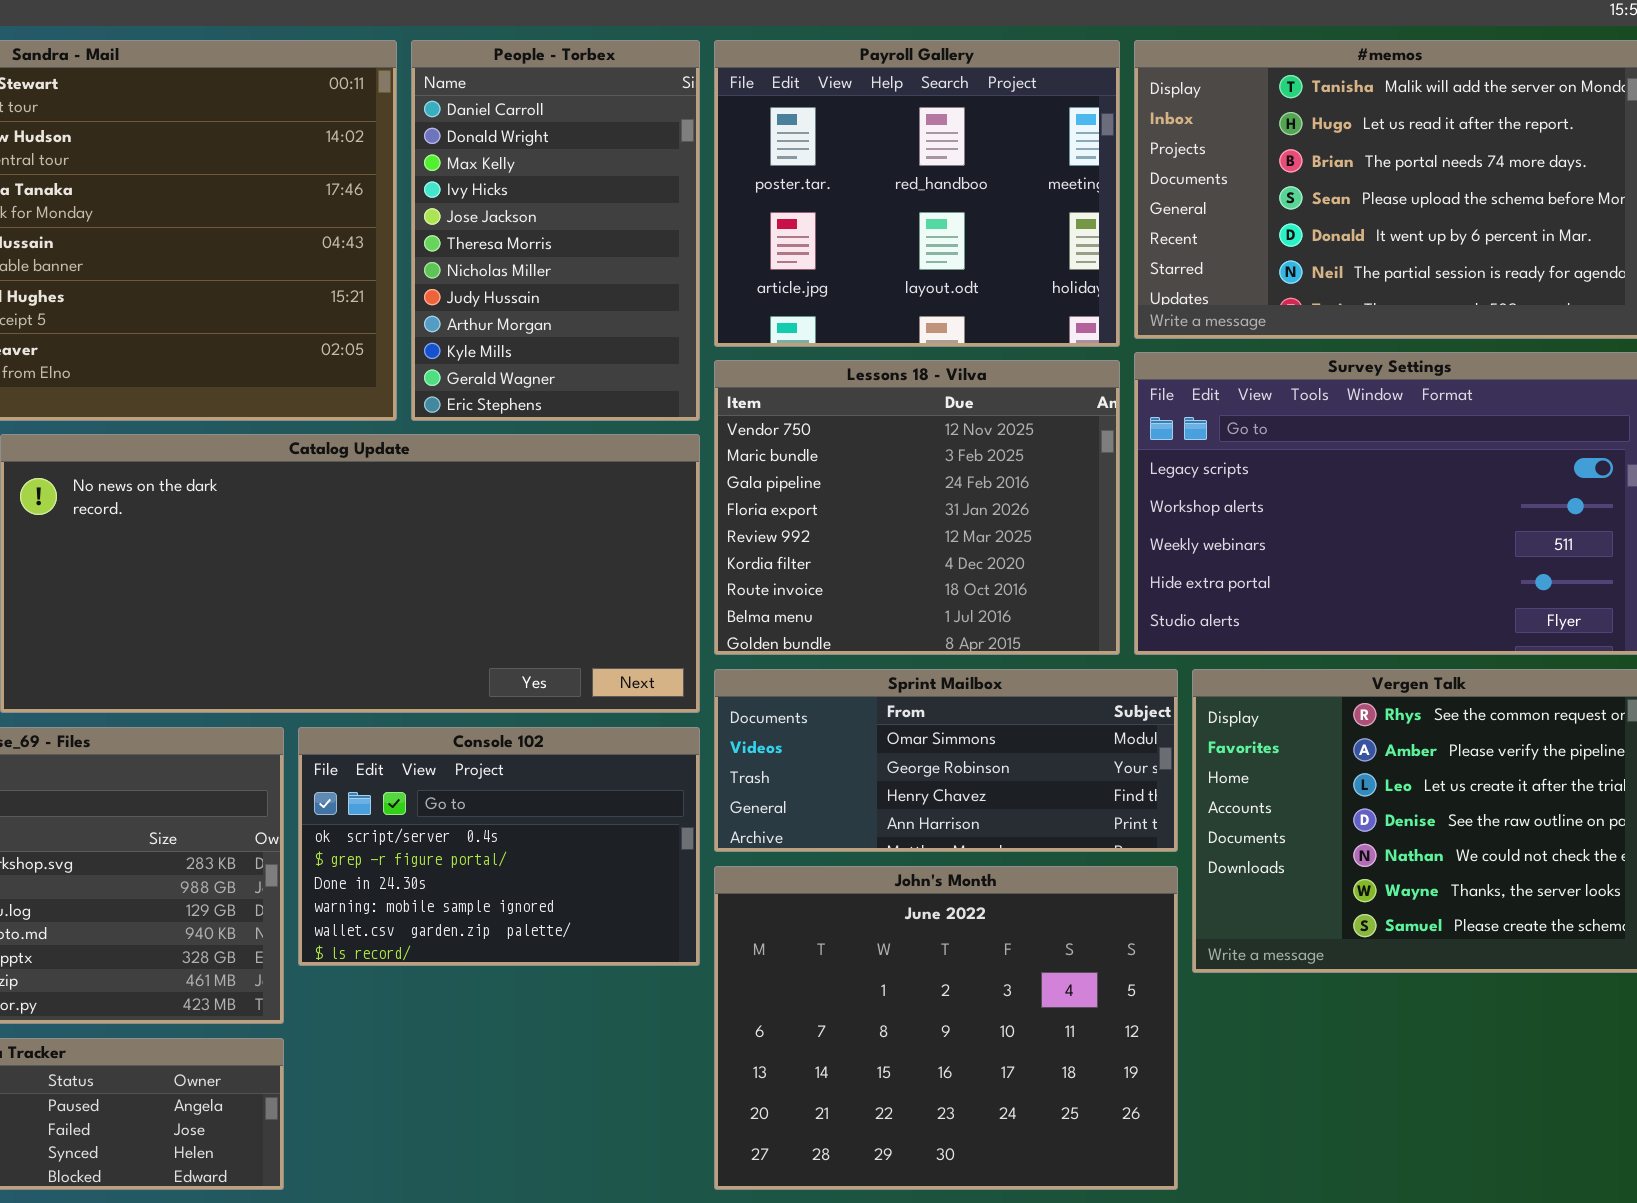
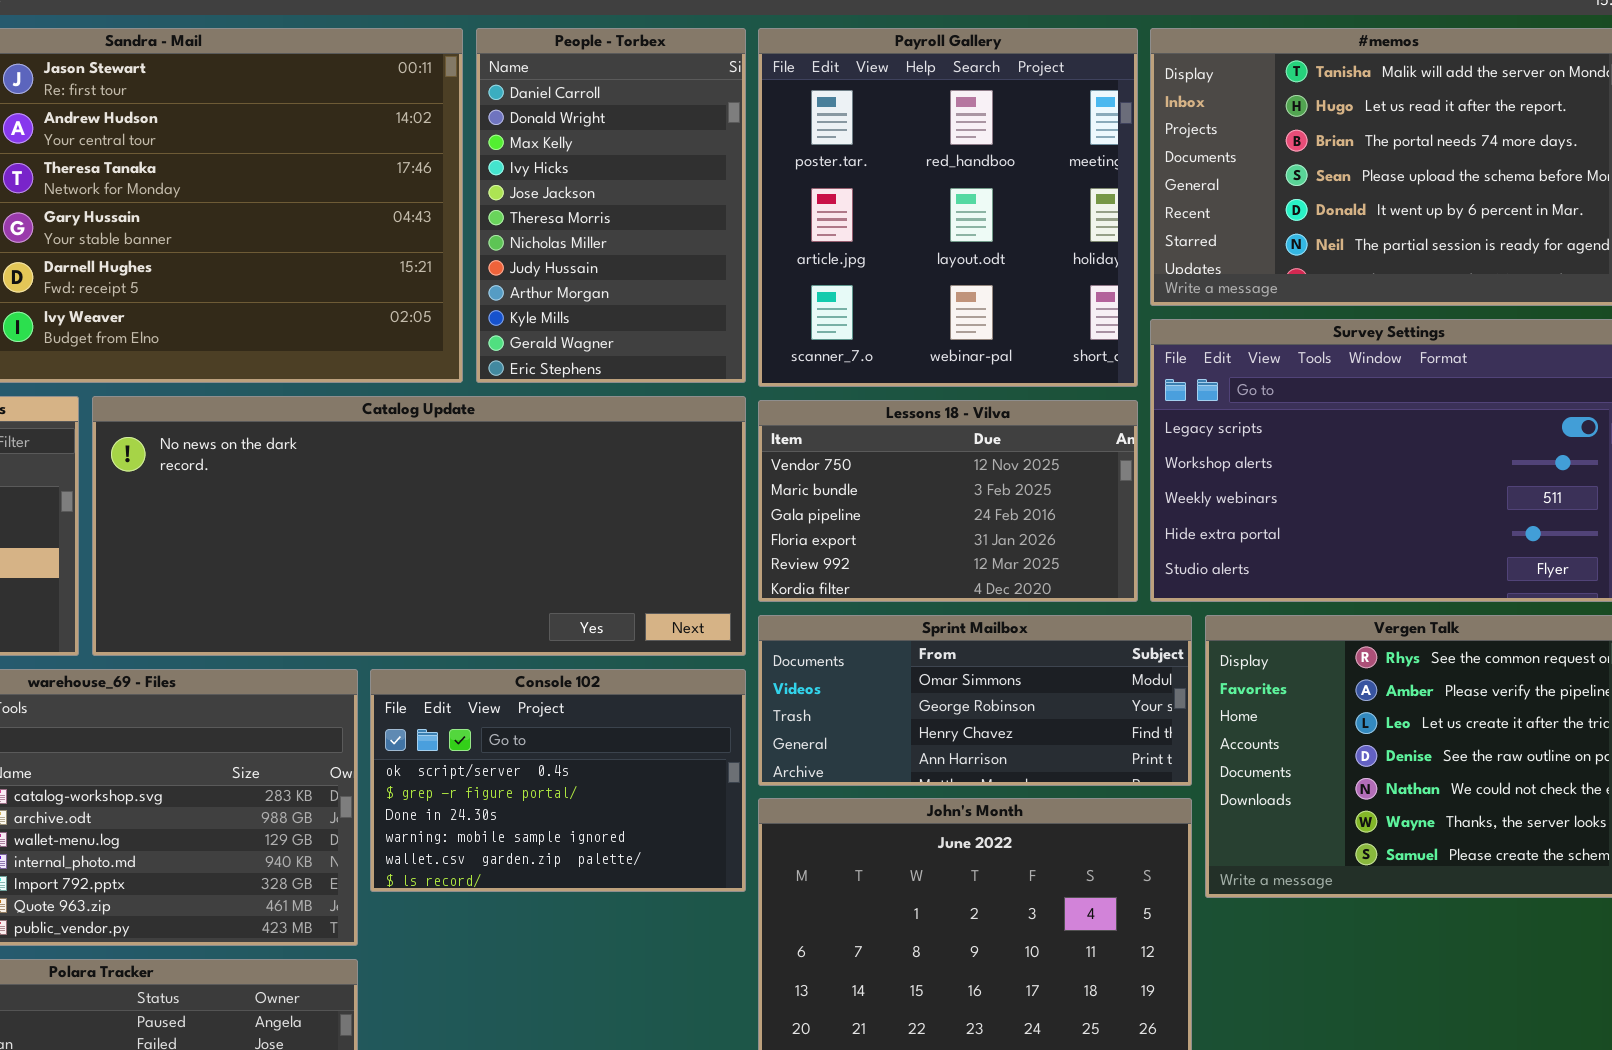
Payroll Gallery: [714,40,1120,347] -> [758,28,1138,387], resized
Lessons 18 - Vilva: [714,360,1120,655] -> [758,400,1138,602], resized

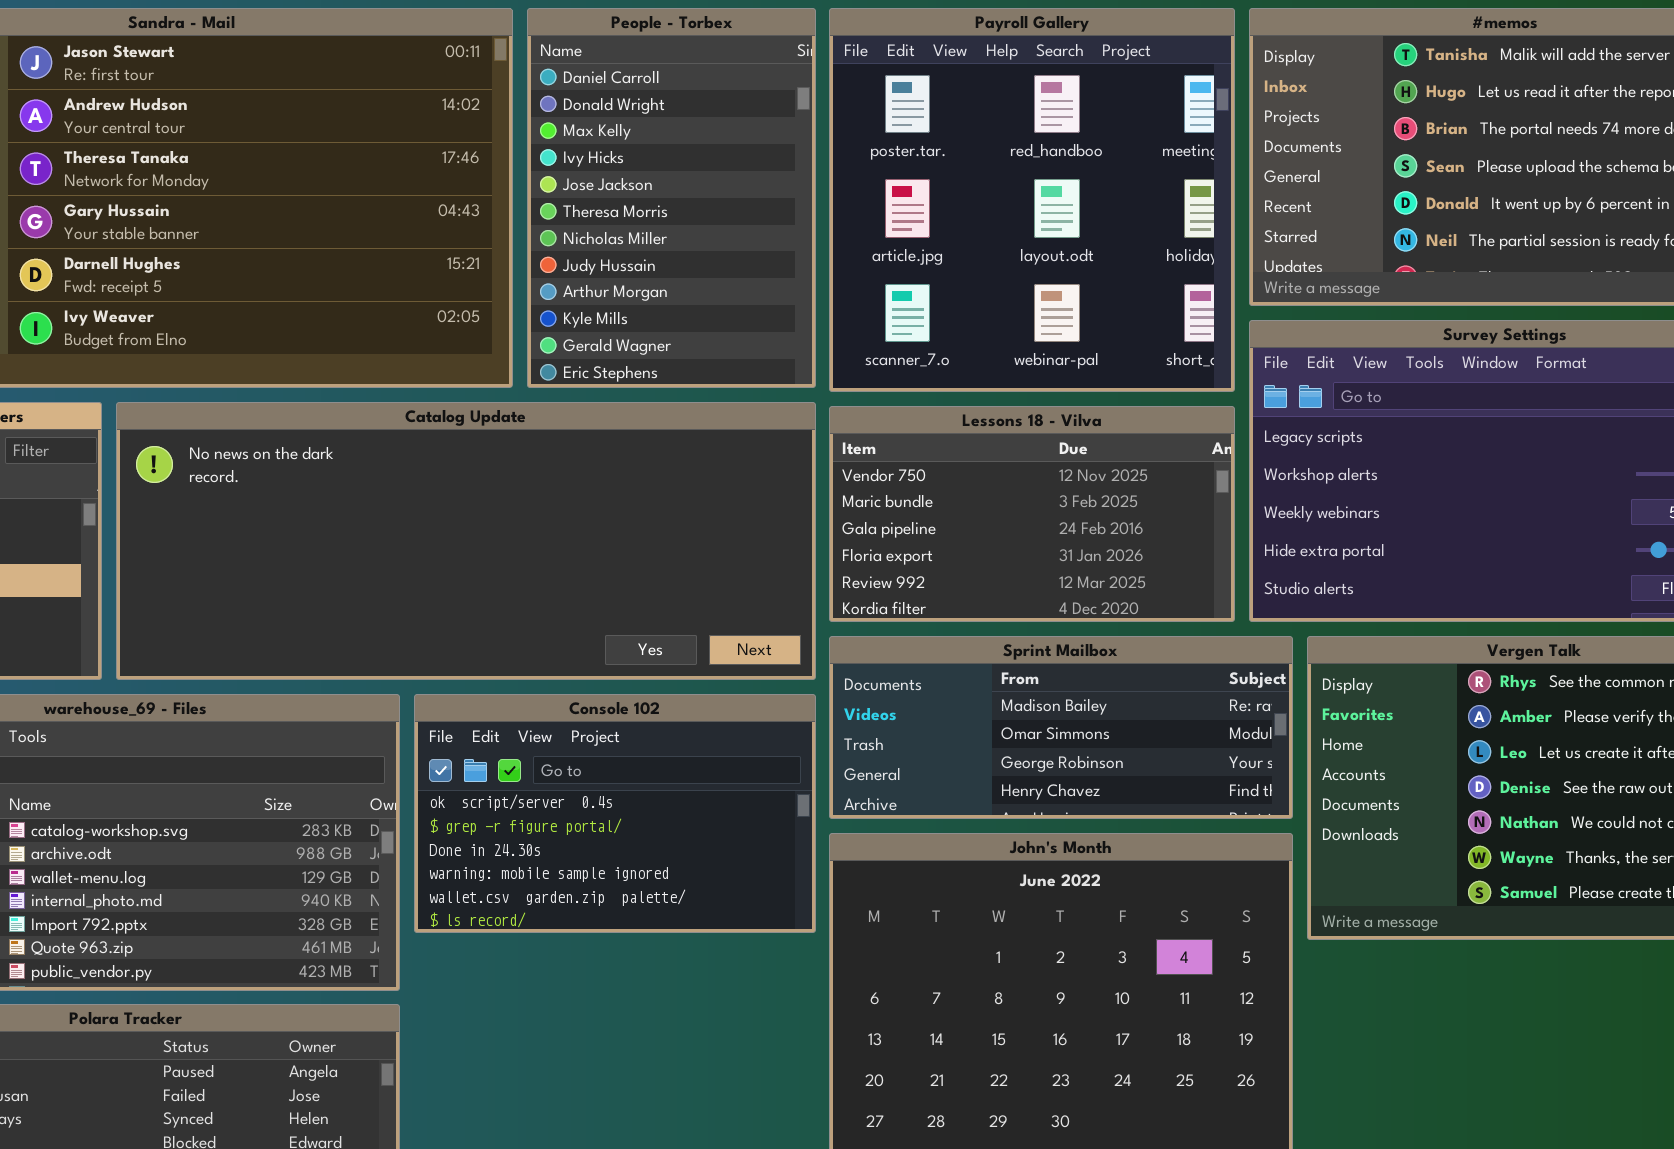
Sprint Mailbox: [758,615,1192,786] -> [829,636,1293,819], scrolled up 1 row

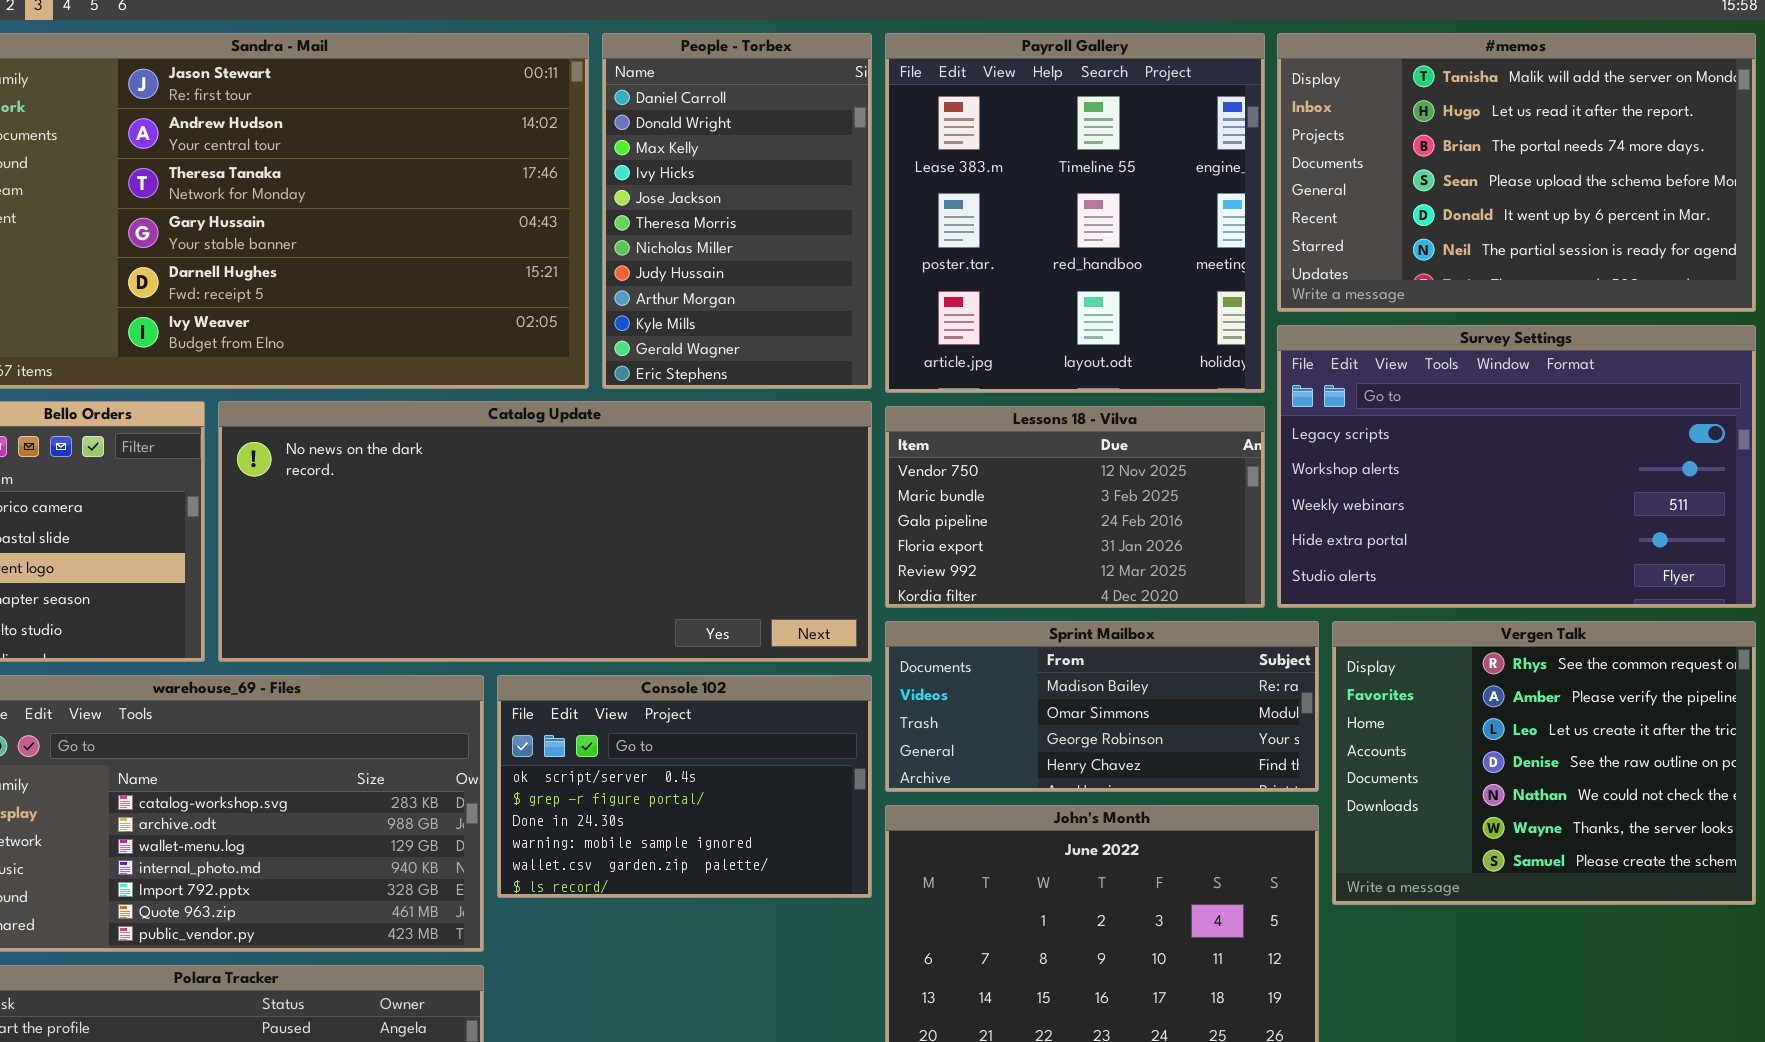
Payroll Gallery: [829,8,1235,392] -> [885,33,1265,393], scrolled up 1 row

